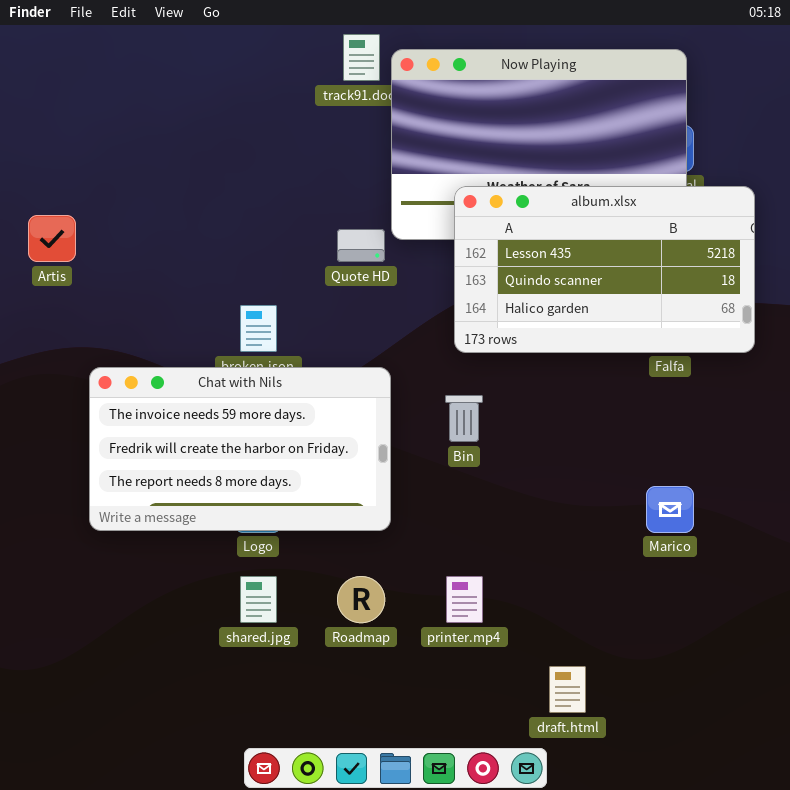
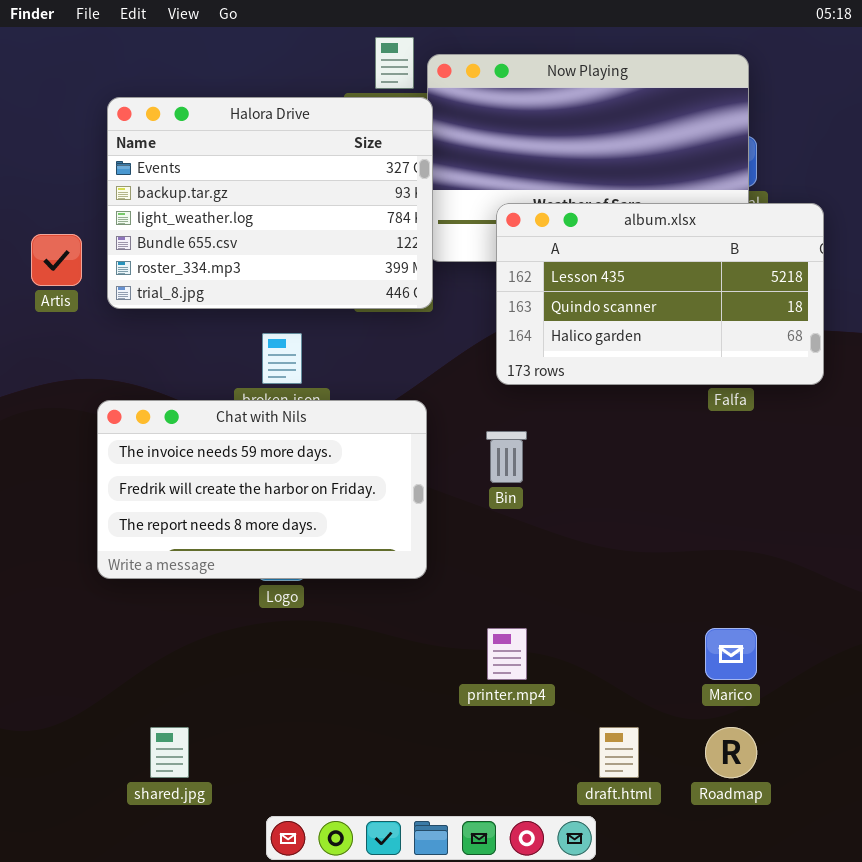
Halora Drive: none -> [107,97,433,309], opened
Marico: [646,486,694,533] -> [705,628,757,680], moved
shared.jpg: [240,576,277,623] -> [150,727,189,778], moved
Roadmap: [337,576,385,623] -> [705,727,757,778], moved

